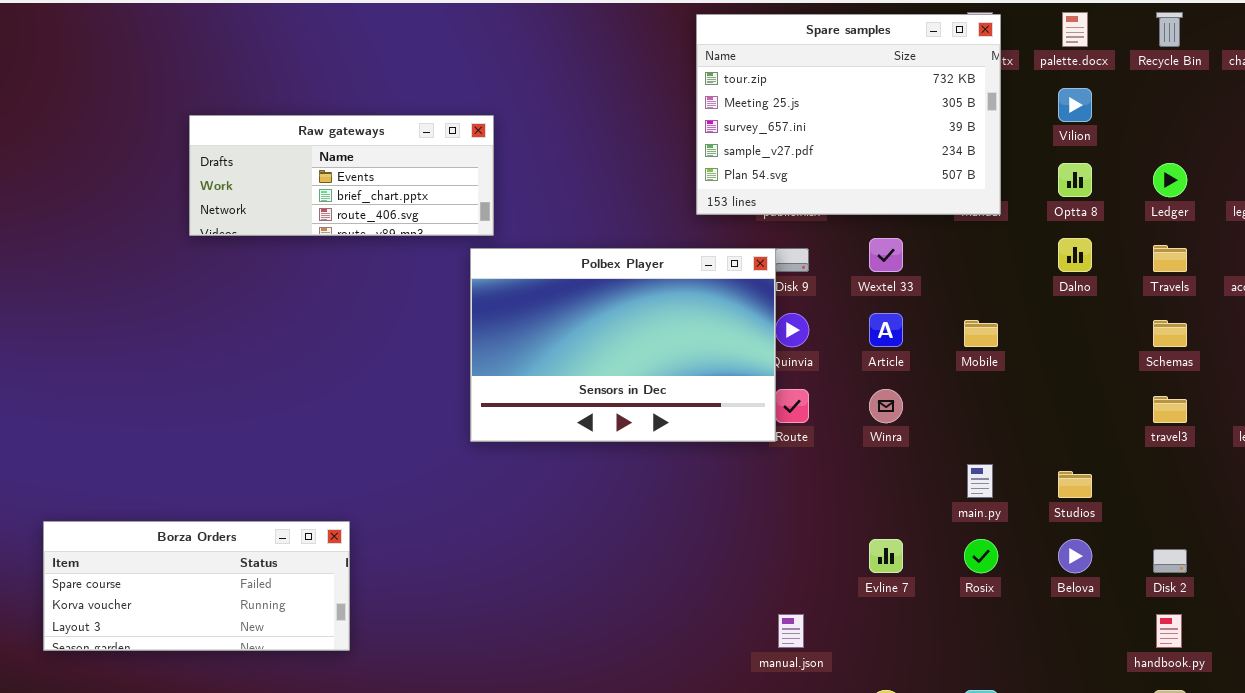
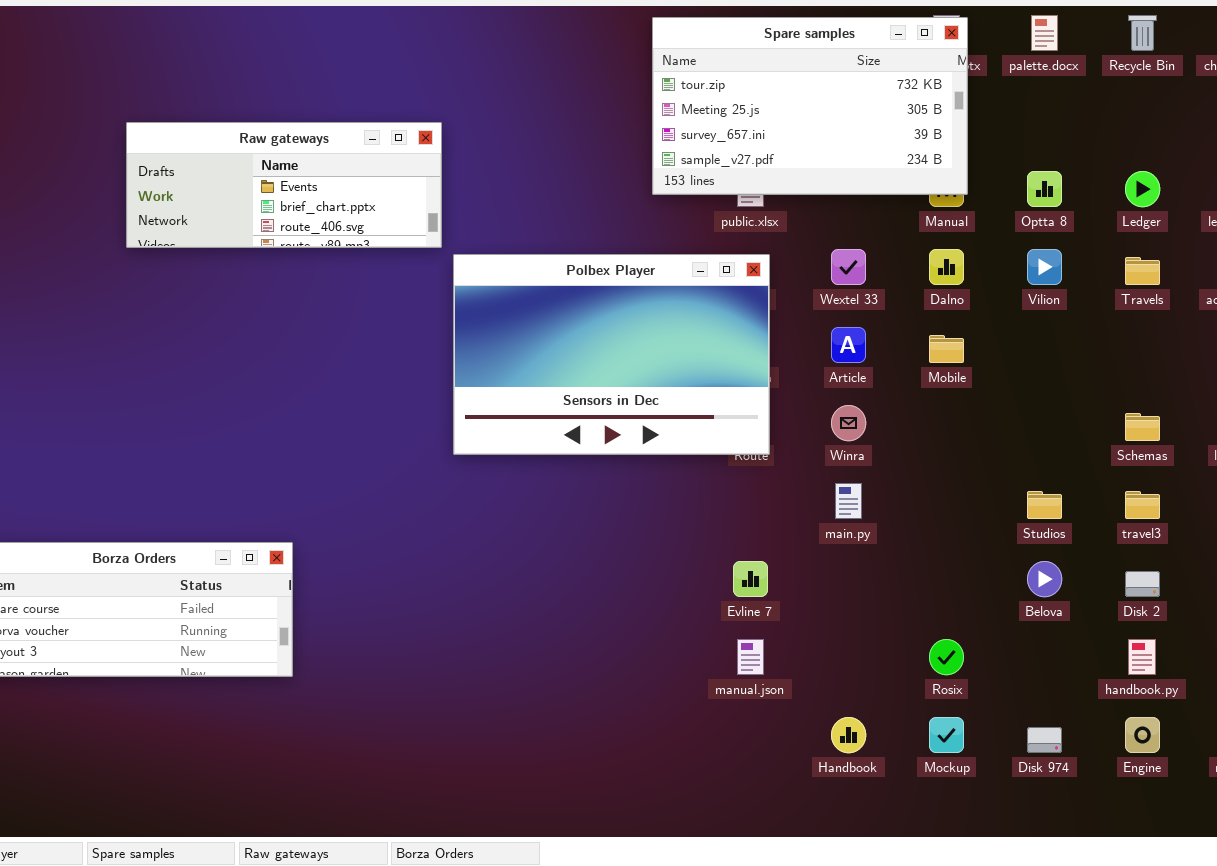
Spare samples: [696,14,1001,215] -> [652,17,968,195], resized
Vilion: [1058,88,1092,122] -> [1027,249,1062,285], moved
Dalno: [1058,238,1092,272] -> [929,249,964,285], moved
Polbex Player: [470,248,776,442] -> [453,254,770,455], moved
Schemas: [1153,320,1187,347] -> [1125,413,1160,441], moved
travel3: [1153,396,1187,423] -> [1125,491,1160,519], moved
main.py: [967,464,993,498] -> [835,483,862,519], moved
Evline 7: [869,539,903,573] -> [733,561,768,597], moved
Rosix: [964,539,998,573] -> [929,639,964,675], moved

